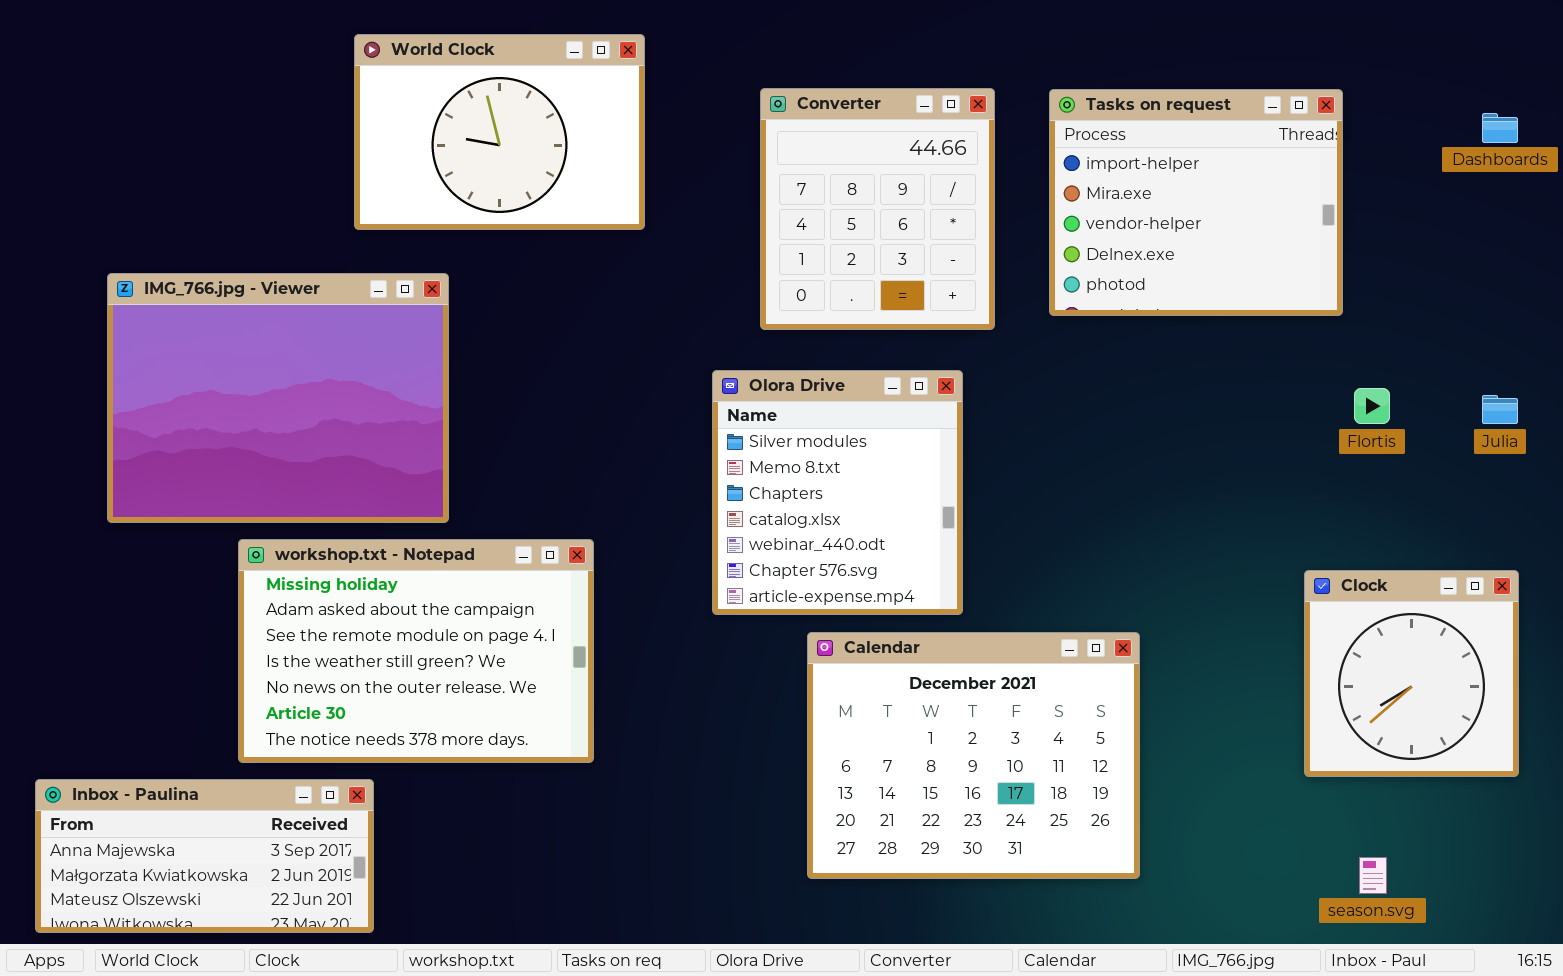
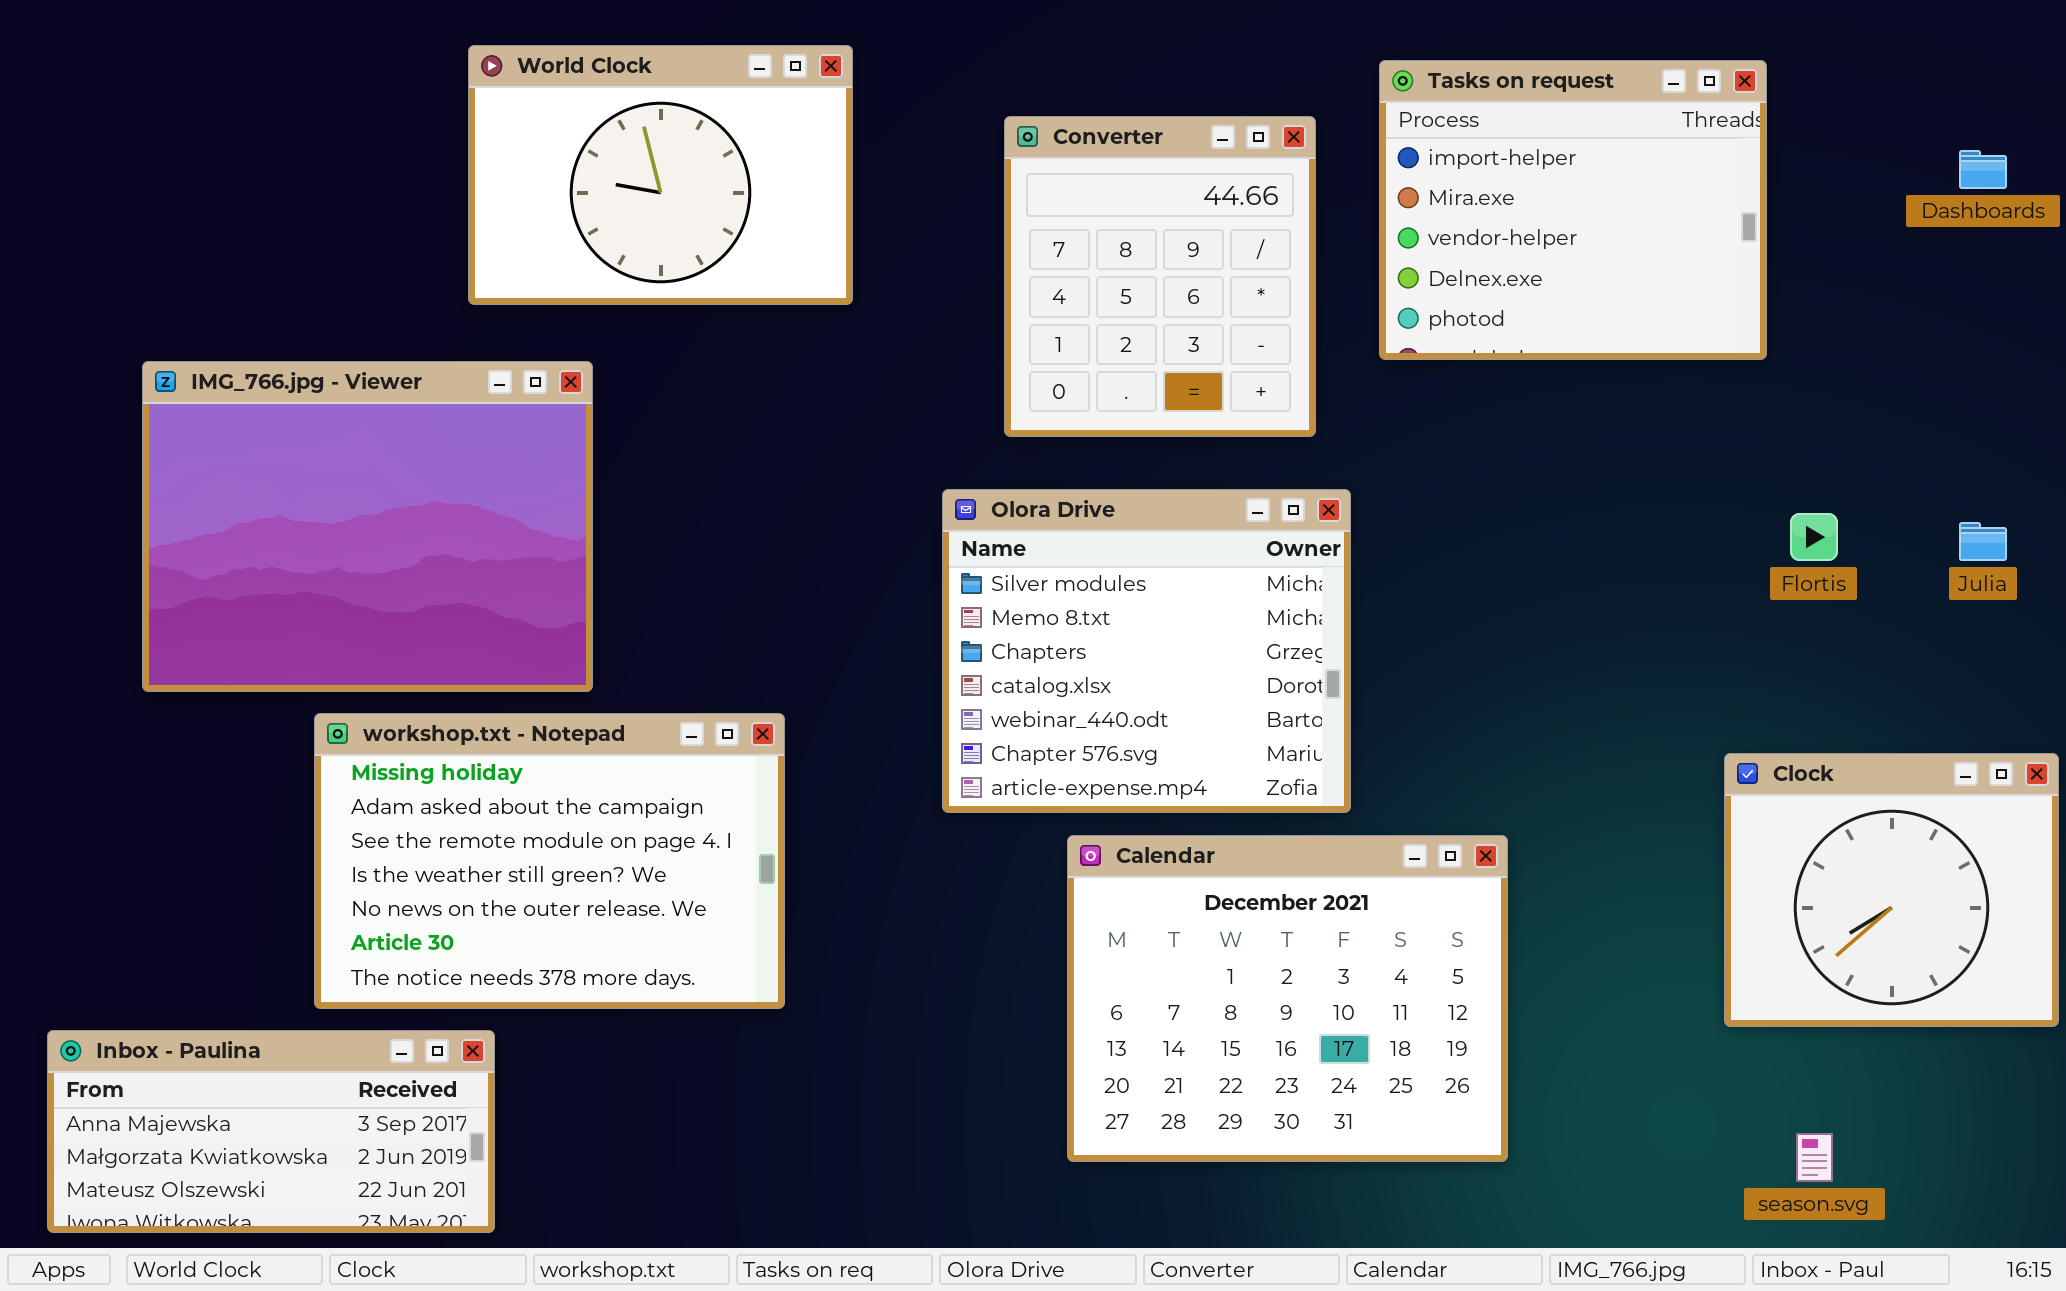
Tasks on request: [1049,89,1343,316] -> [1379,60,1767,360], moved
Olora Drive: [712,370,963,615] -> [942,489,1351,813], resized
Clock: [1304,570,1519,777] -> [1724,753,2059,1027], resized

